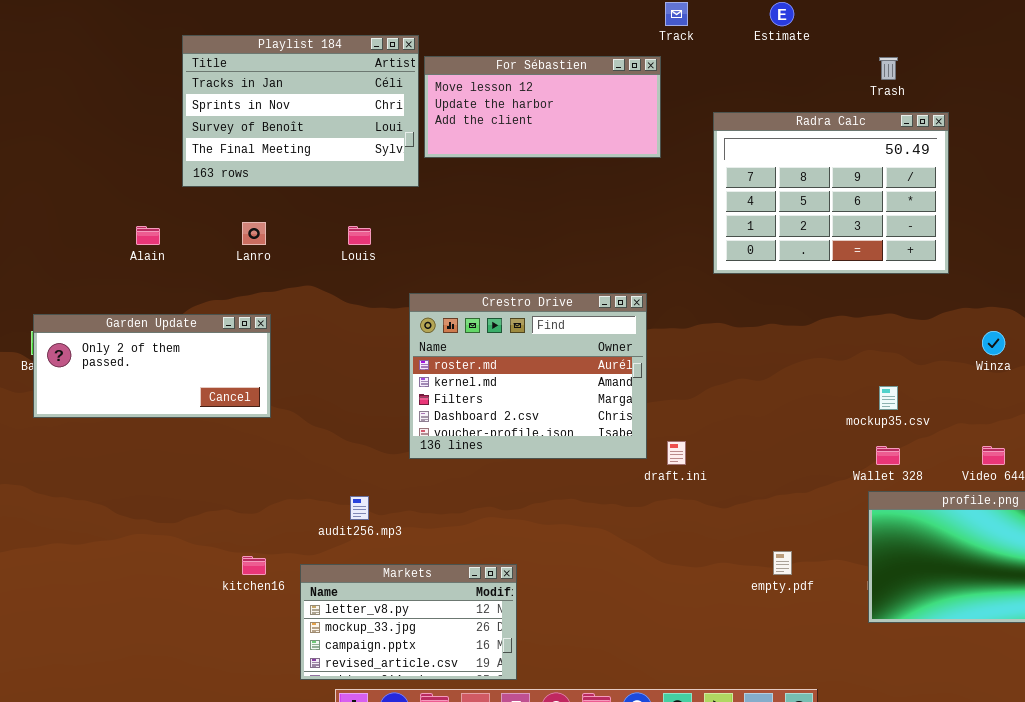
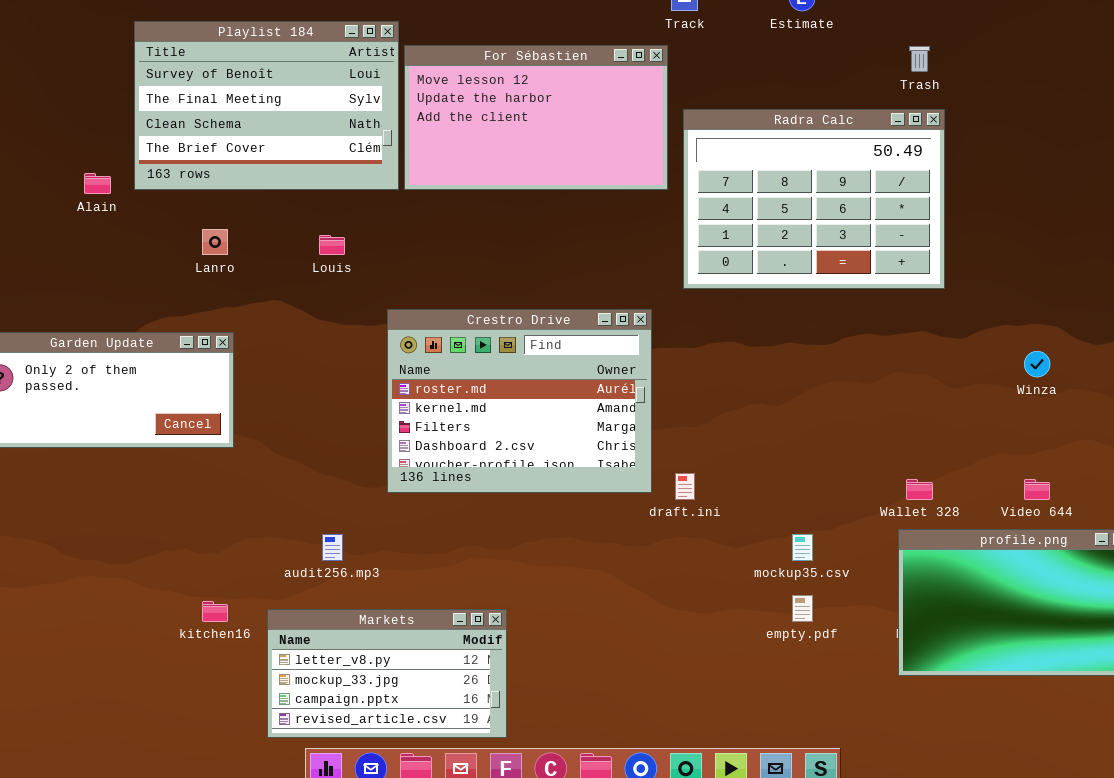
Playlist 184: [182,35,419,187] -> [134,21,399,190], scrolled down 2 rows
For Sébastien: [424,56,661,158] -> [404,45,668,190], resized
Radra Calc: [713,112,949,274] -> [683,109,945,289], moved
Alain: [136,226,160,245] -> [84,173,111,194], moved
mockup35.csv: [879,386,898,410] -> [792,534,813,561], moved

